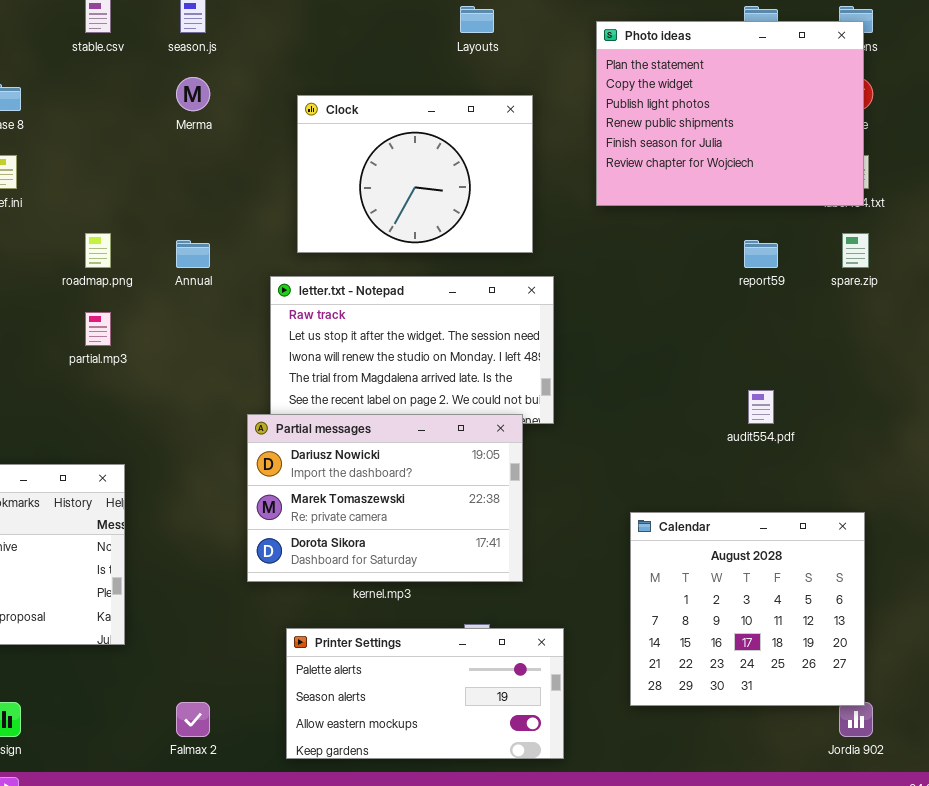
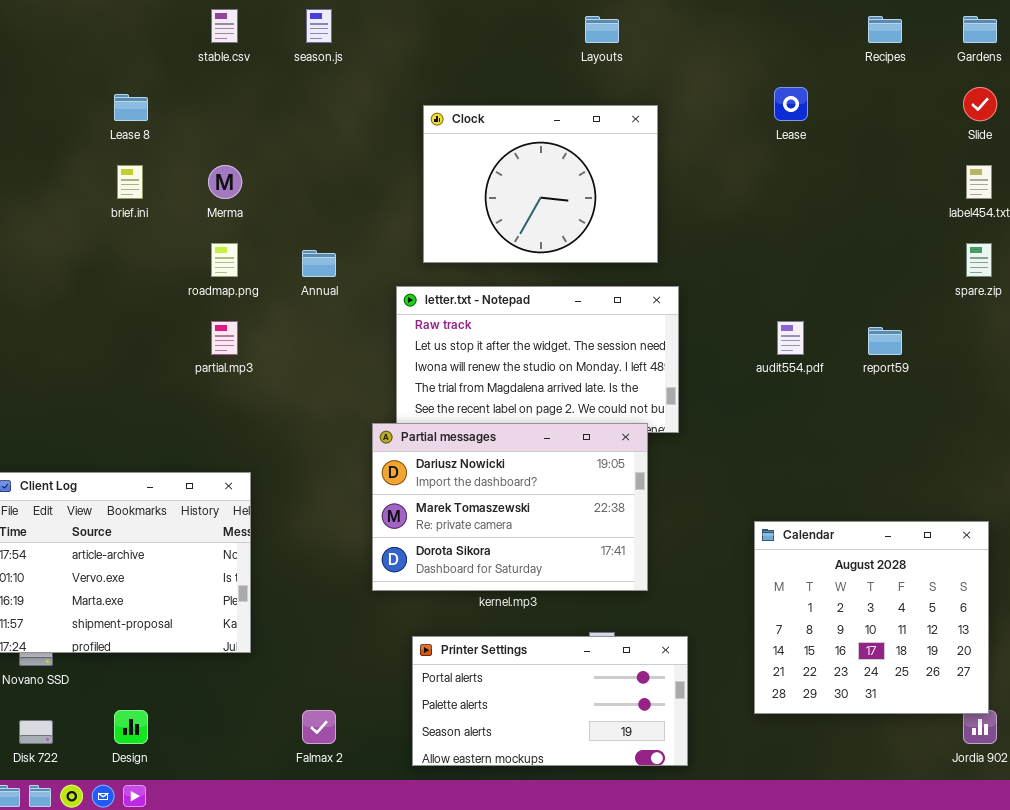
Photo ideas: [596,21,864,206] -> none, closed
Merma: [176,77,210,111] -> [208,165,242,199], moved
report59: [744,240,778,268] -> [868,327,902,355], moved
audit554.pdf: [748,390,774,424] -> [777,321,804,355], moved
Printer Settings: [286,628,564,759] -> [412,636,688,766], scrolled up 1 row

